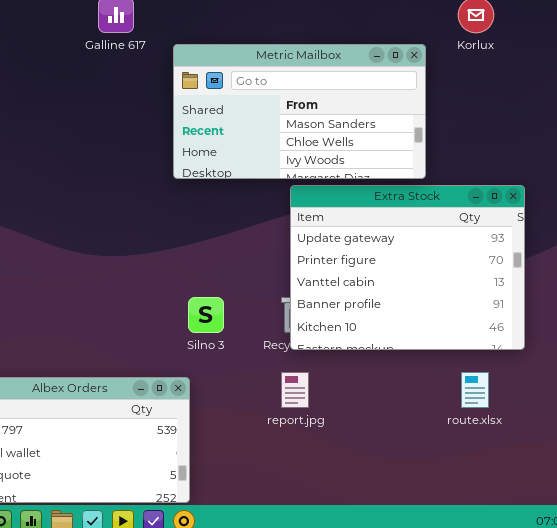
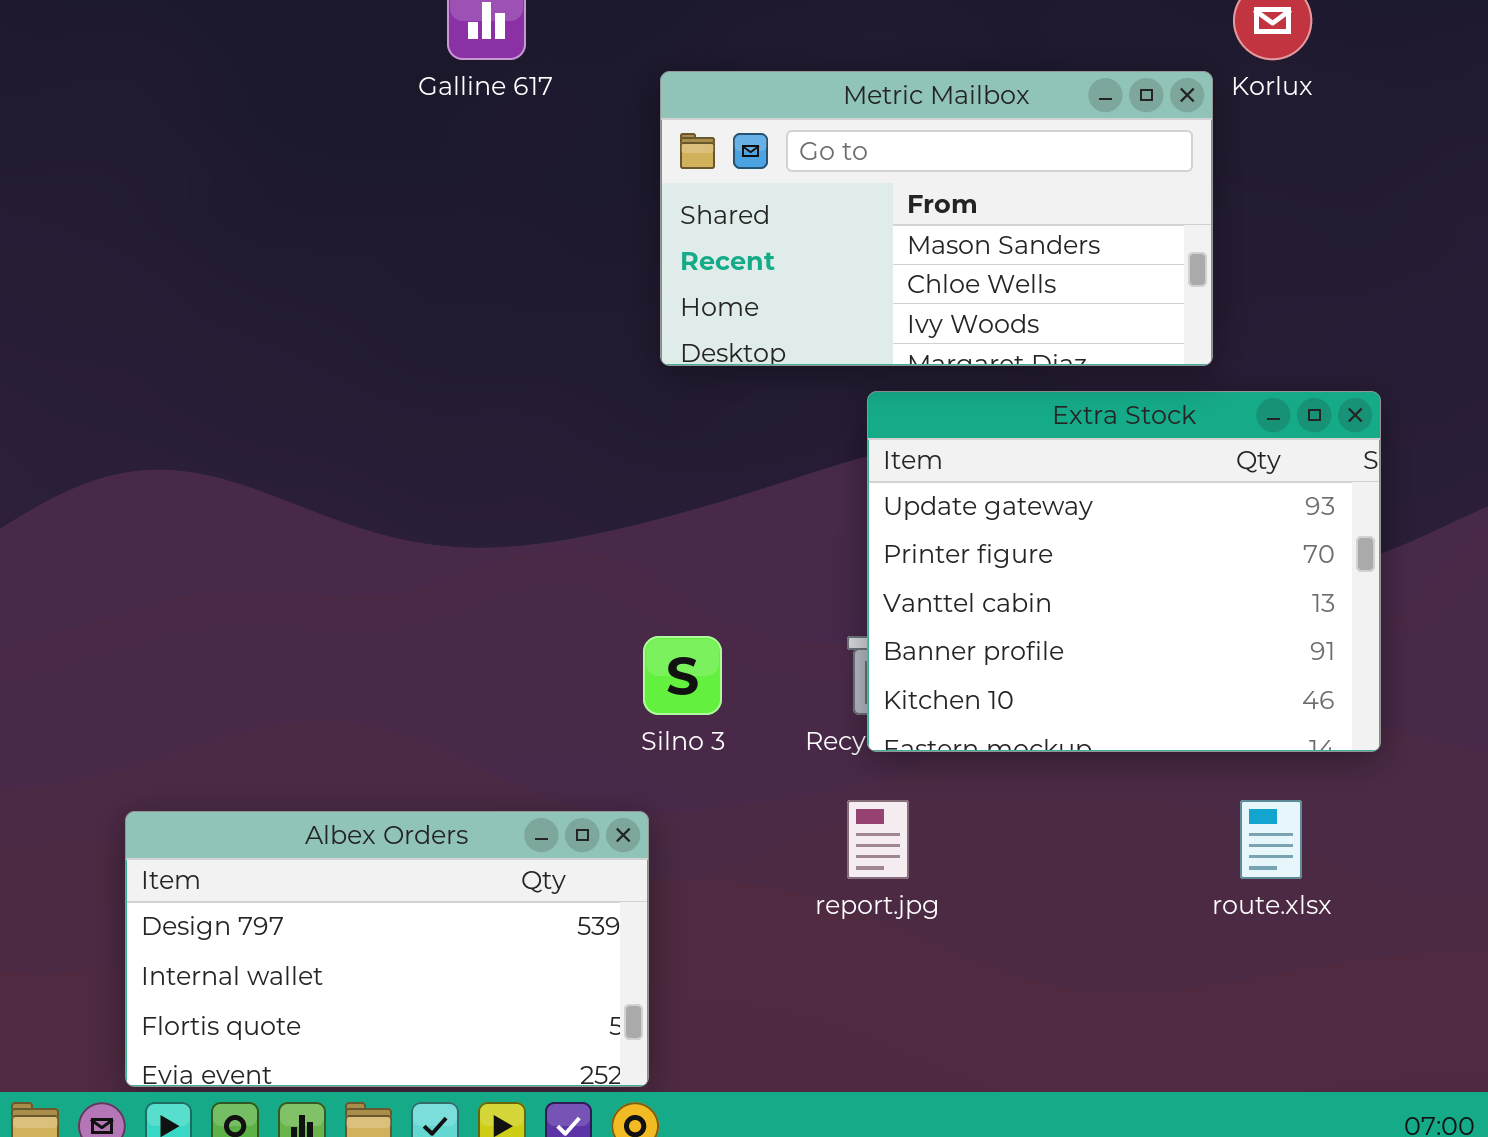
Metric Mailbox: [173,44,426,179] -> [660,71,1213,366], moved

